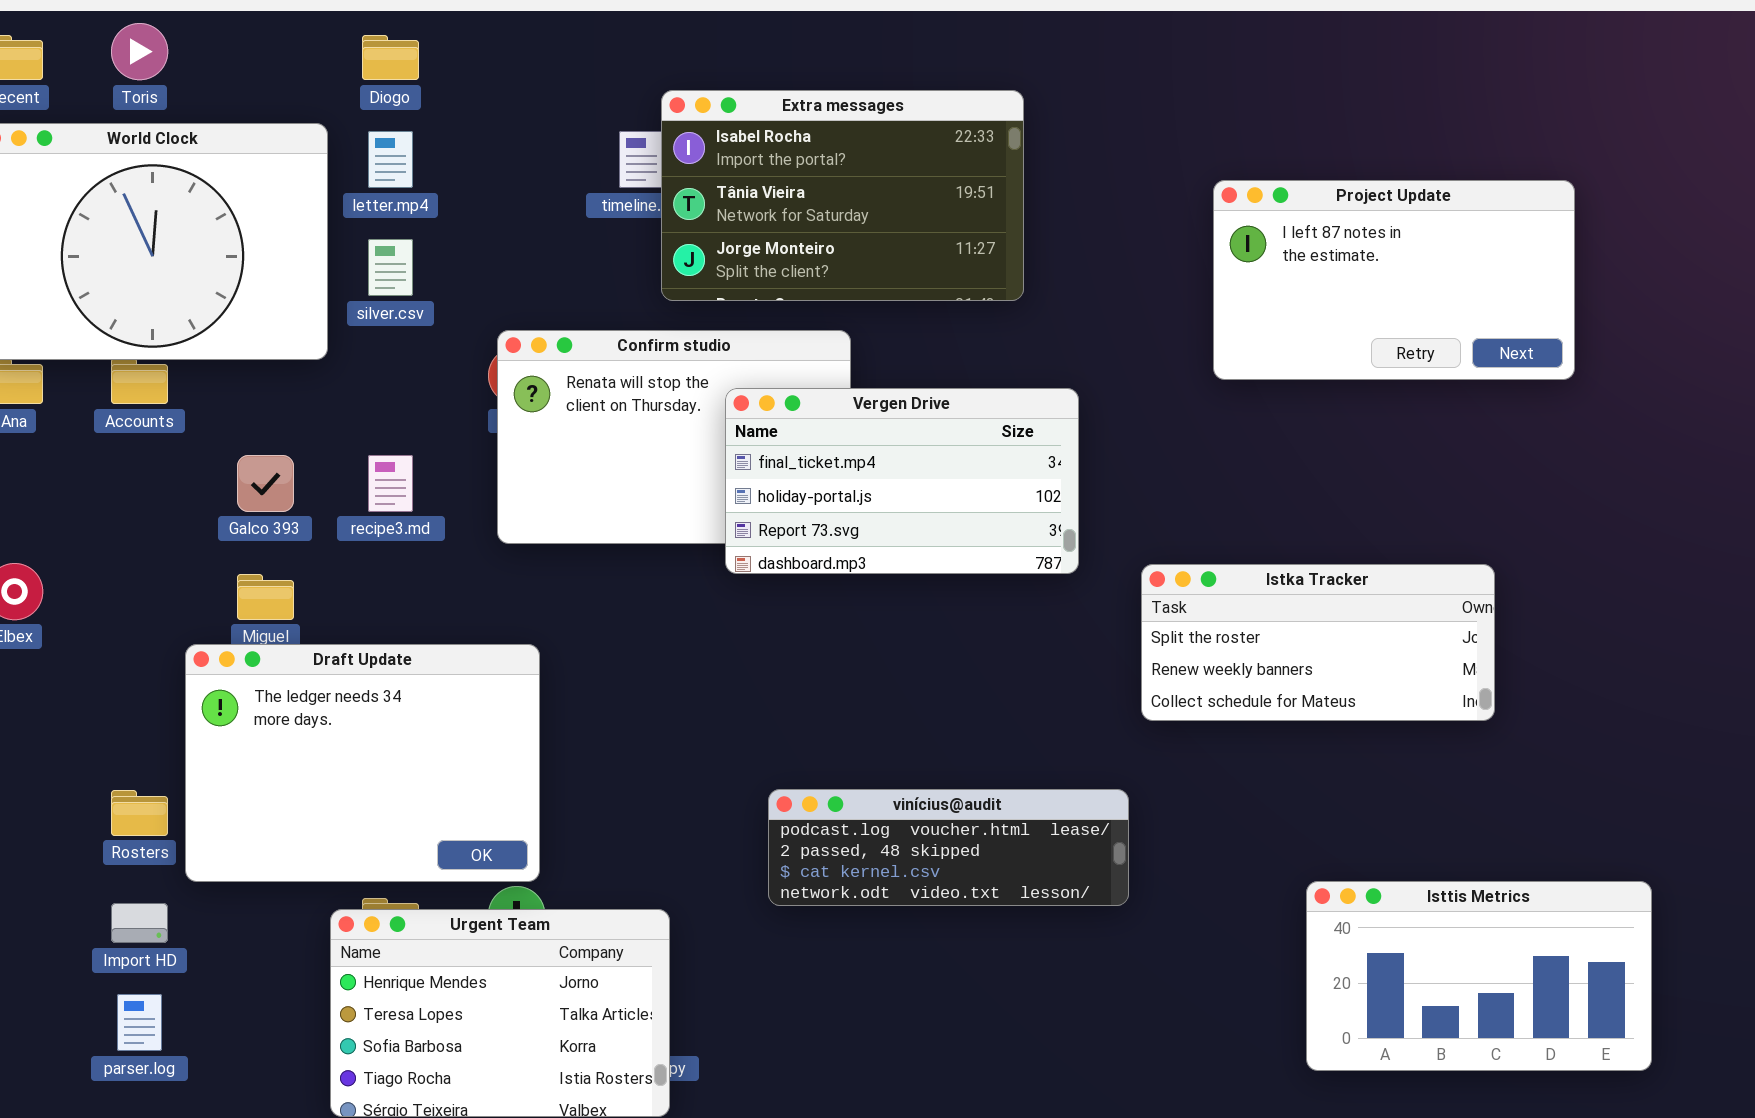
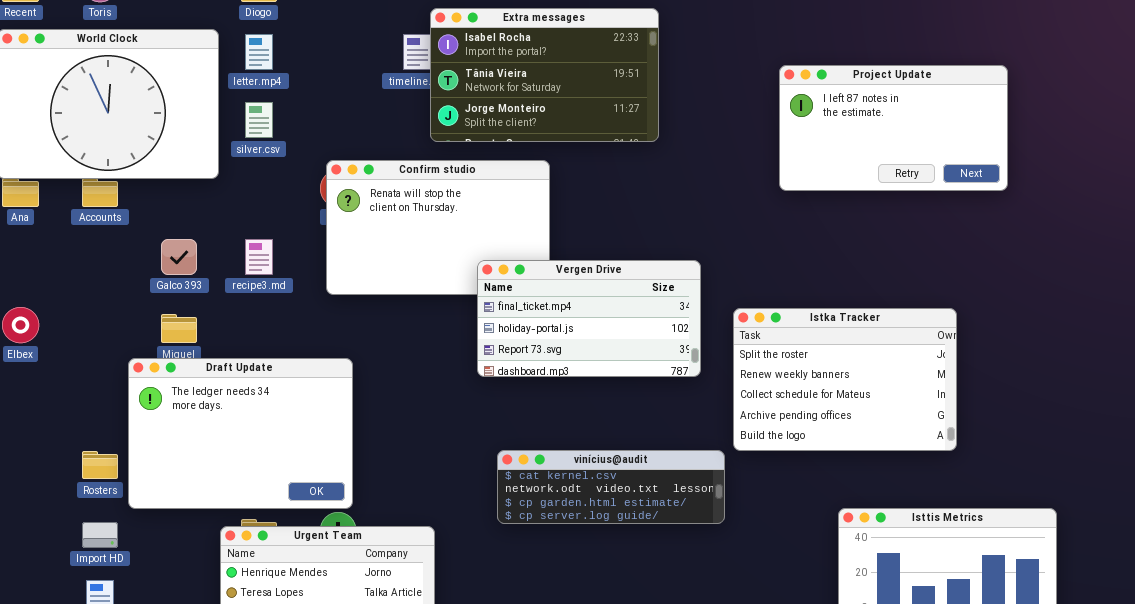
Vergen Drive: [725,388,1079,574] -> [477,260,701,377], moved
Istka Tracker: [1141,564,1495,721] -> [733,308,957,451], resized
vinícius@audit: [768,789,1129,906] -> [497,450,725,524], scrolled down 2 rows

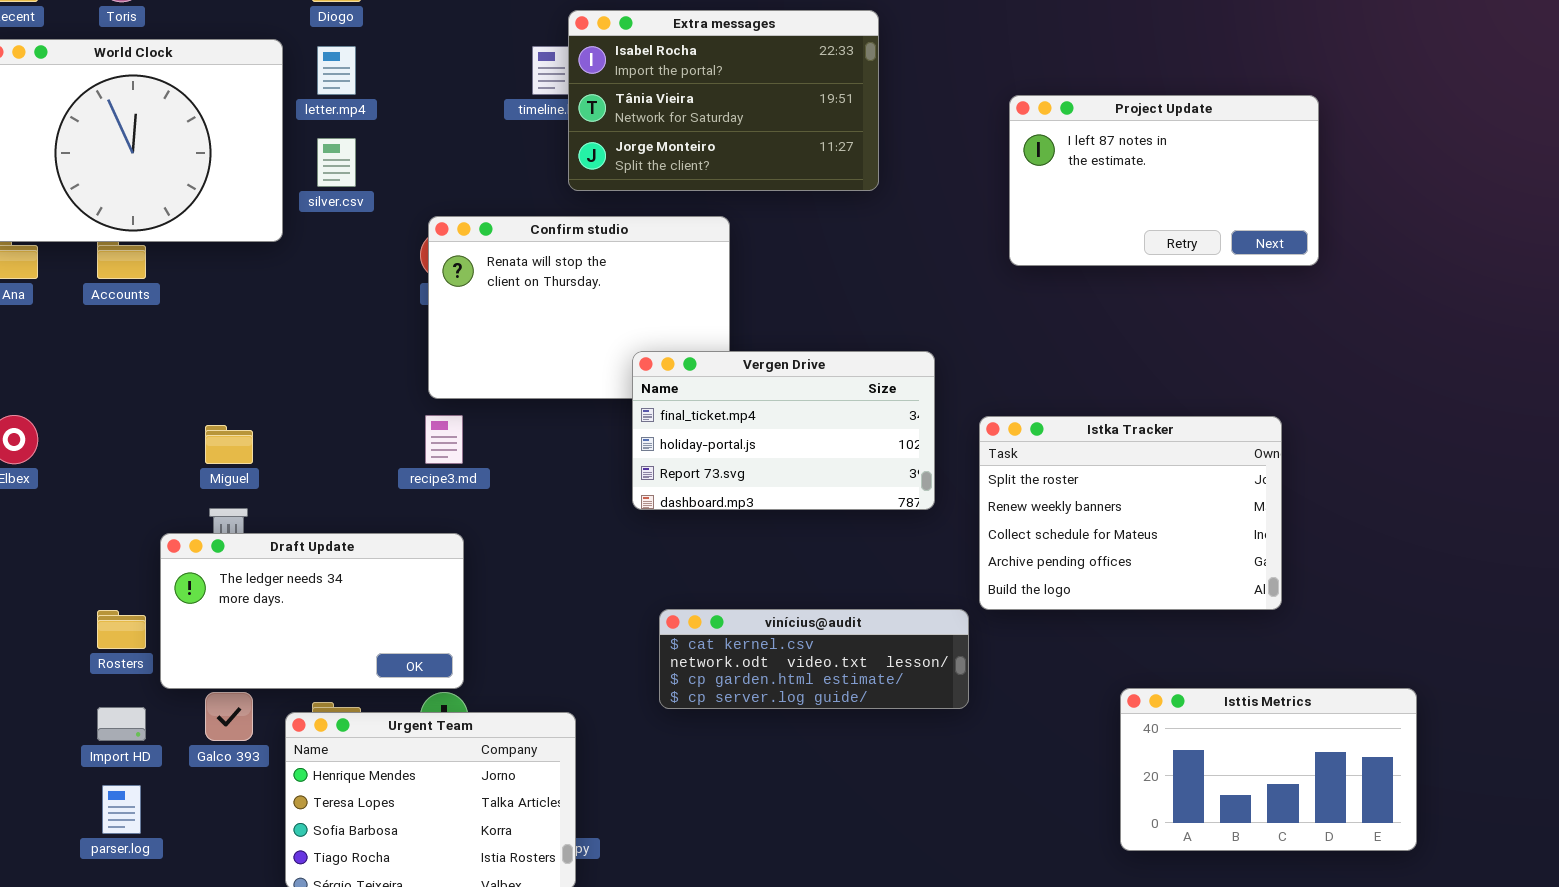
Project Update: [779,65,1008,191] -> [1009,95,1319,266], moved
Galco 393: [161,239,197,275] -> [205,692,253,741], moved
recipe3.md: [245,239,273,275] -> [425,415,463,464], moved
Draft Update: [128,358,353,509] -> [160,533,464,689], resized

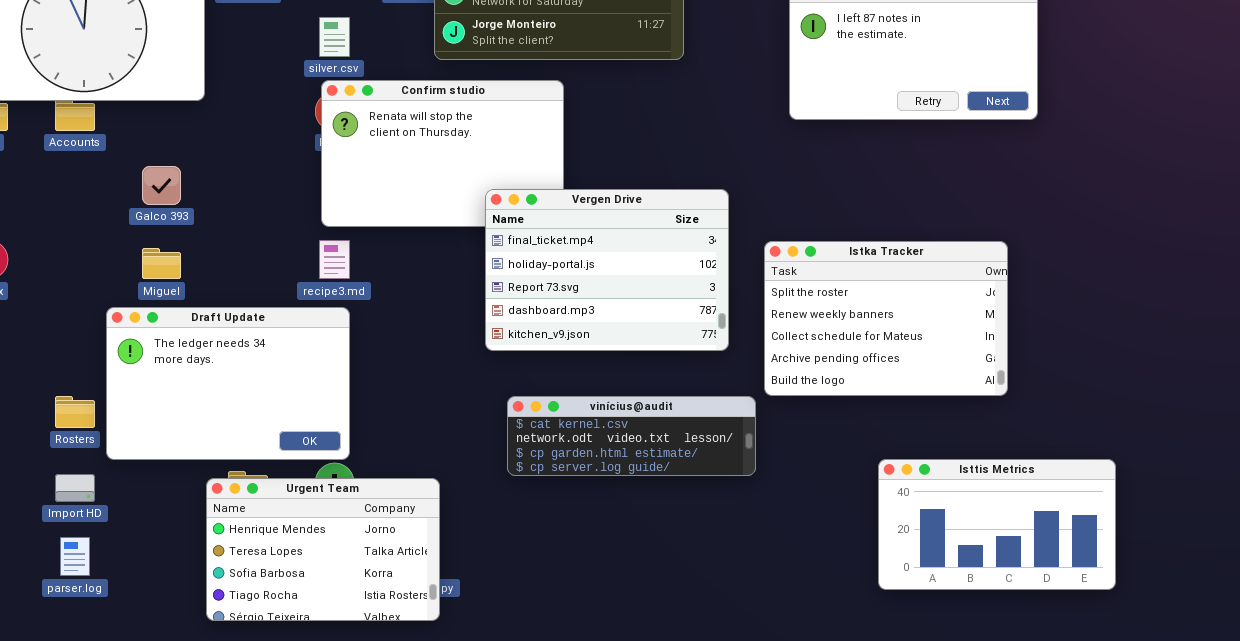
silver.csv: [317,138,356,187] -> [319,17,350,57], moved
Vergen Drive: [632,351,935,510] -> [485,189,729,351], resized
Draft Update: [160,533,464,689] -> [106,307,350,460], resized
Galco 393: [205,692,253,741] -> [142,166,181,205], moved

